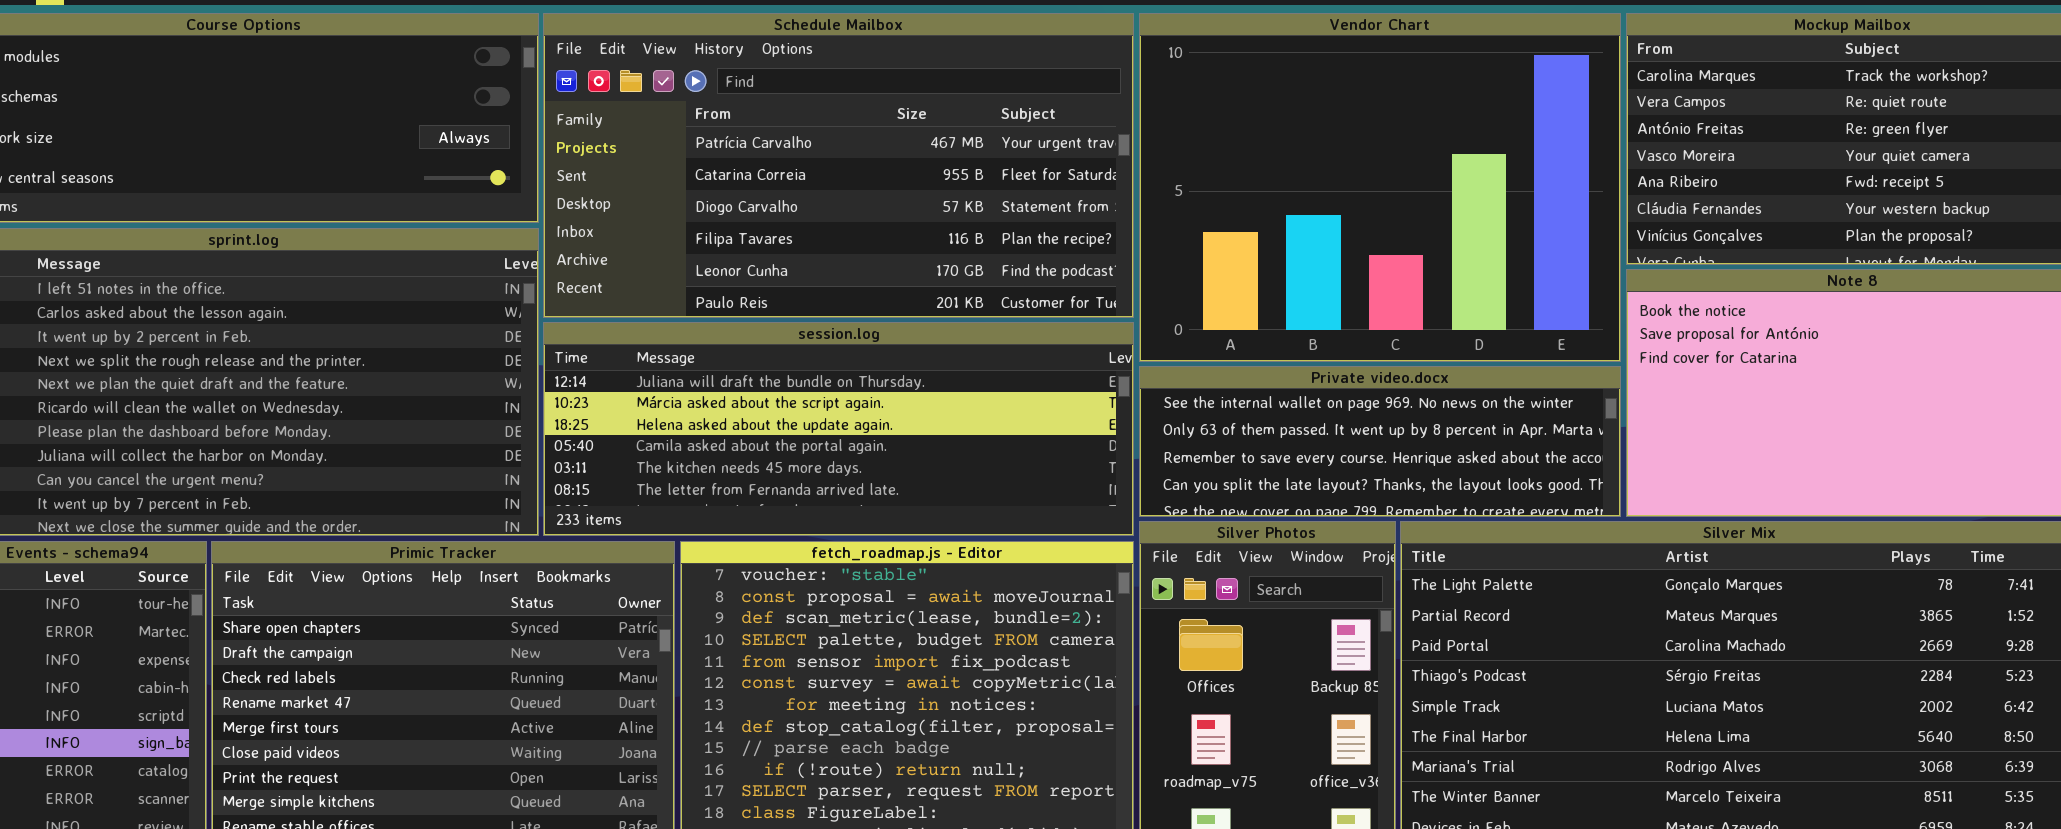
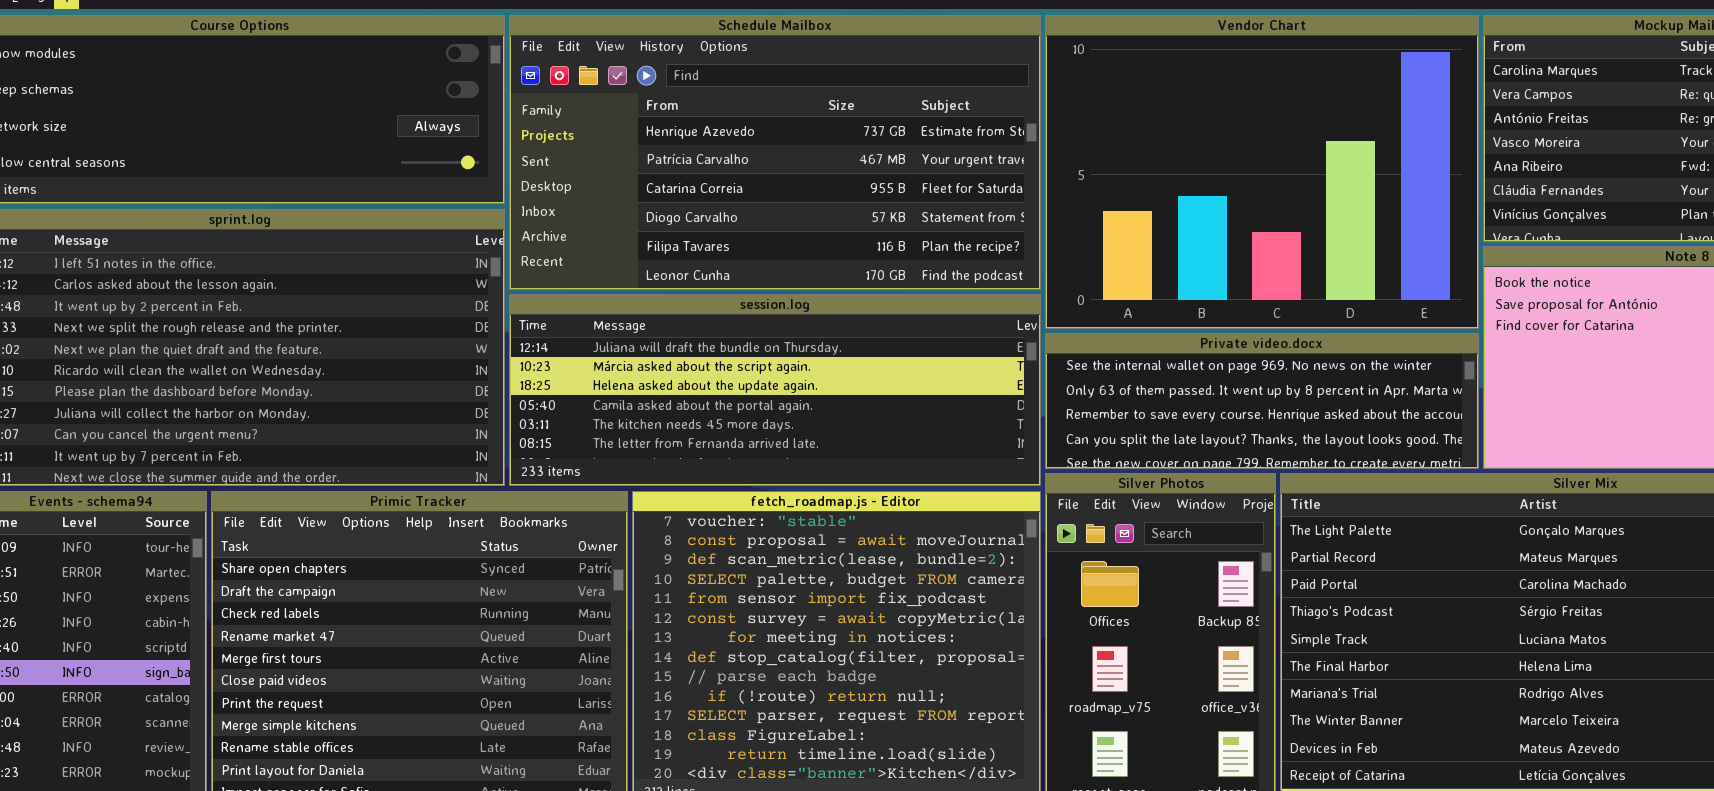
Schedule Mailbox: [543,13,1134,318] -> [509,15,1041,290], scrolled up 1 row

